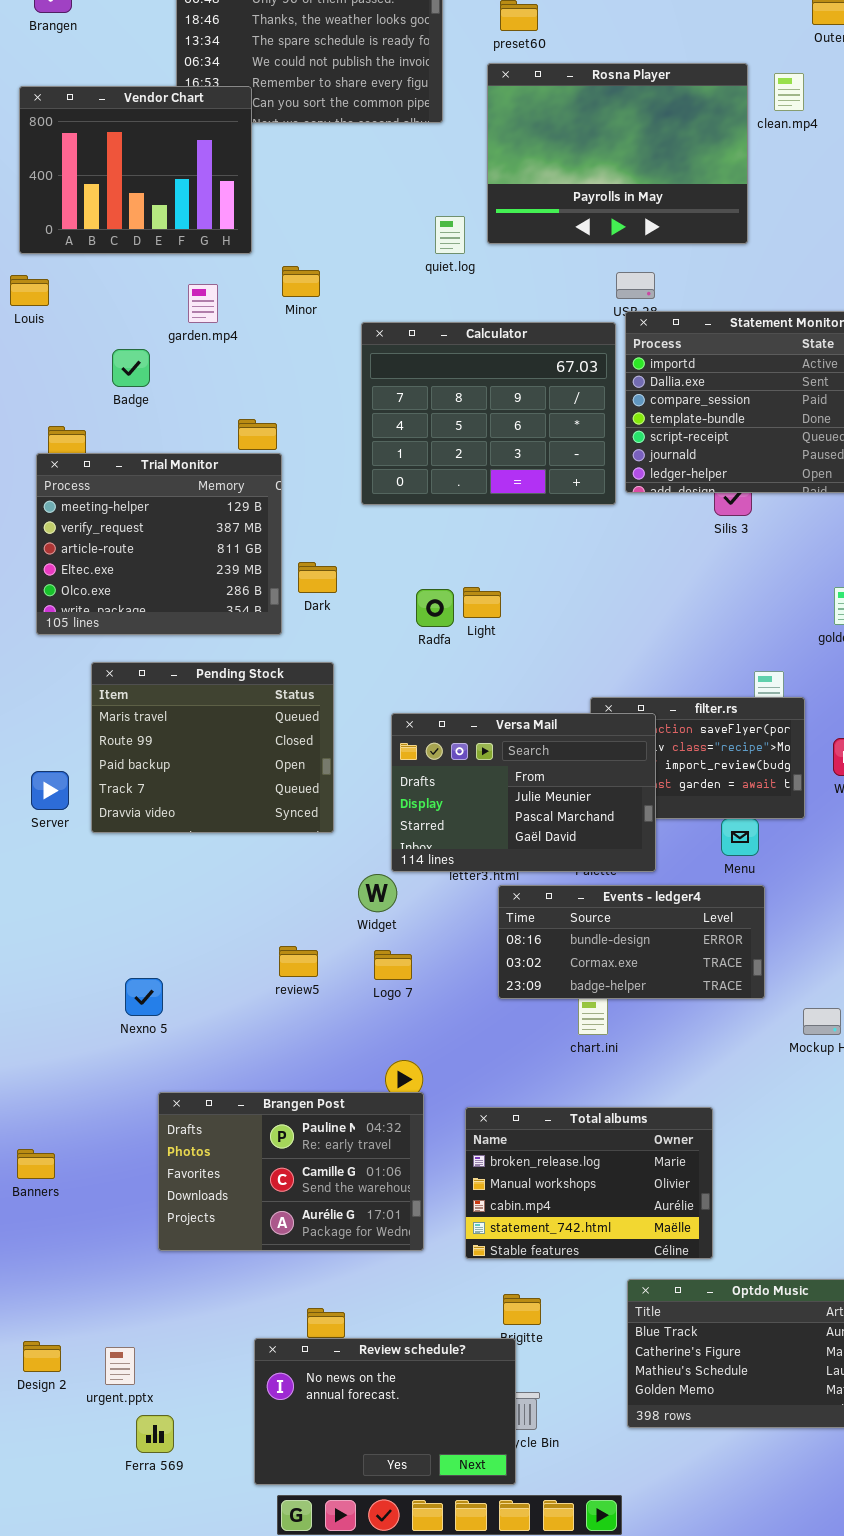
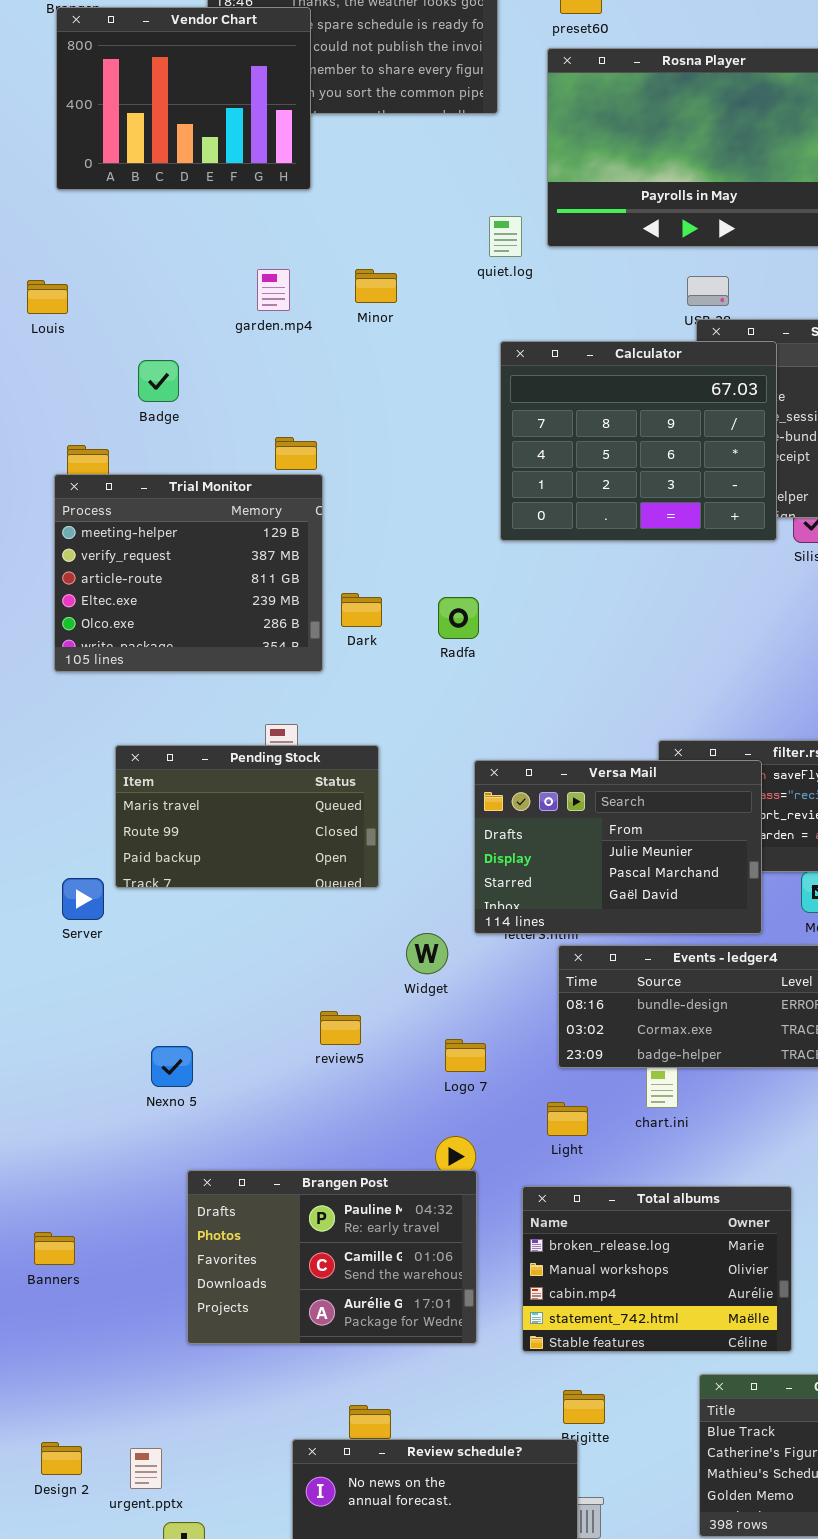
Vendor Chart: [19,86,252,254] -> [56,7,311,190], moved
Minor: [282,266,320,297] -> [355,269,397,303], moved
garden.mp4: [188,284,218,323] -> [257,269,290,311], moved
Calculator: [361,322,616,505] -> [500,341,777,541], moved
Light: [463,587,501,618] -> [547,1102,588,1136], moved
Radfa: [416,589,454,627] -> [438,597,479,639], moved
Pending Stock: [91,662,334,833] -> [115,745,379,888], resized
Versa Mail: [391,713,656,872] -> [474,760,762,934], moved
Server: [31,771,69,810] -> [62,878,104,920], moved
Logo 7: [374,950,412,980] -> [445,1039,486,1072], moved

